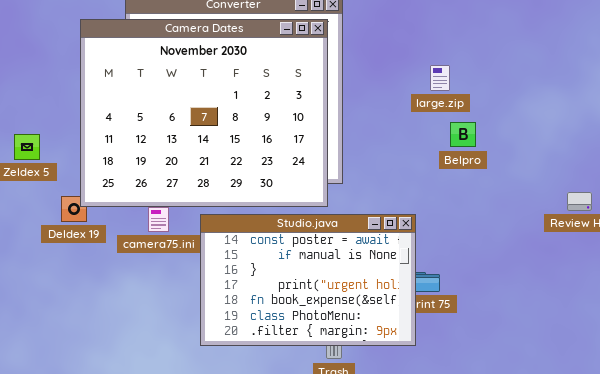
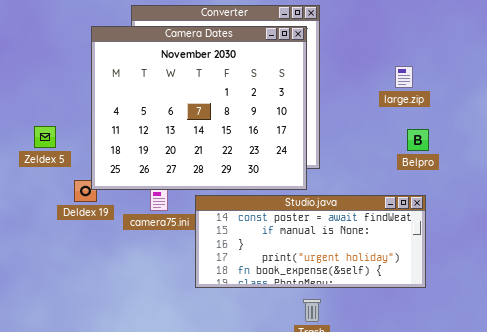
Belpro: [450,122,476,147] -> [407,129,429,151], moved
Studio.java: [200,214,416,346] -> [195,195,426,288], resized

